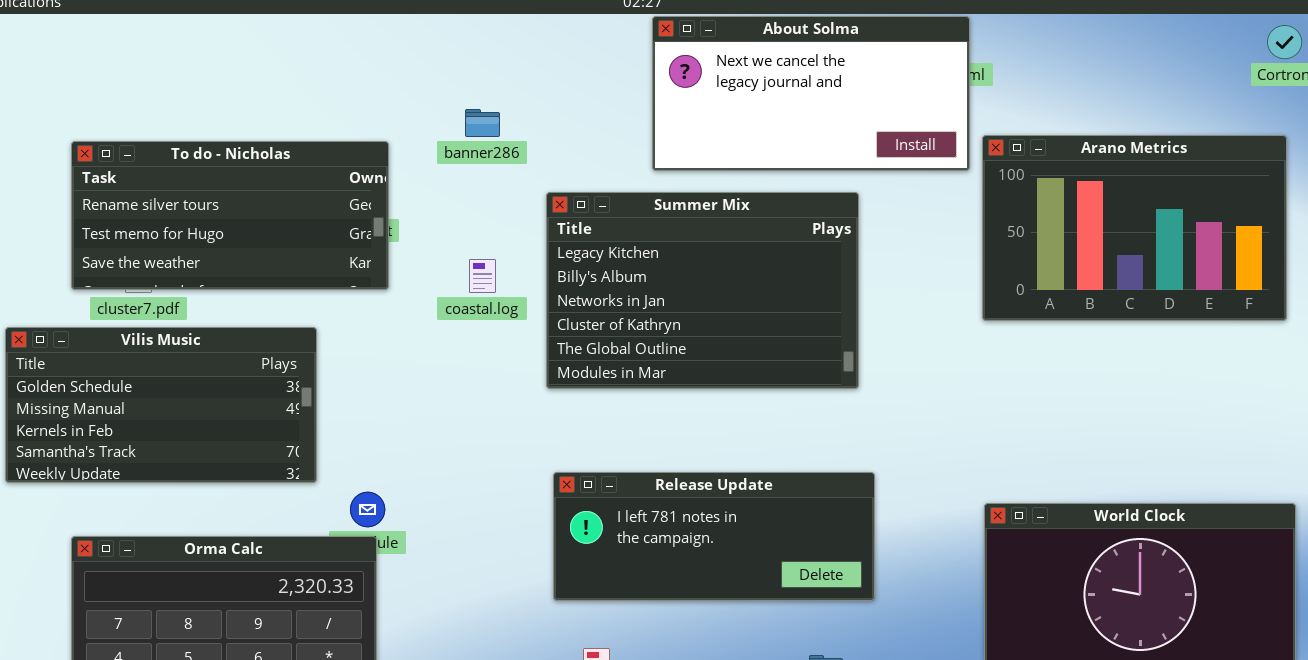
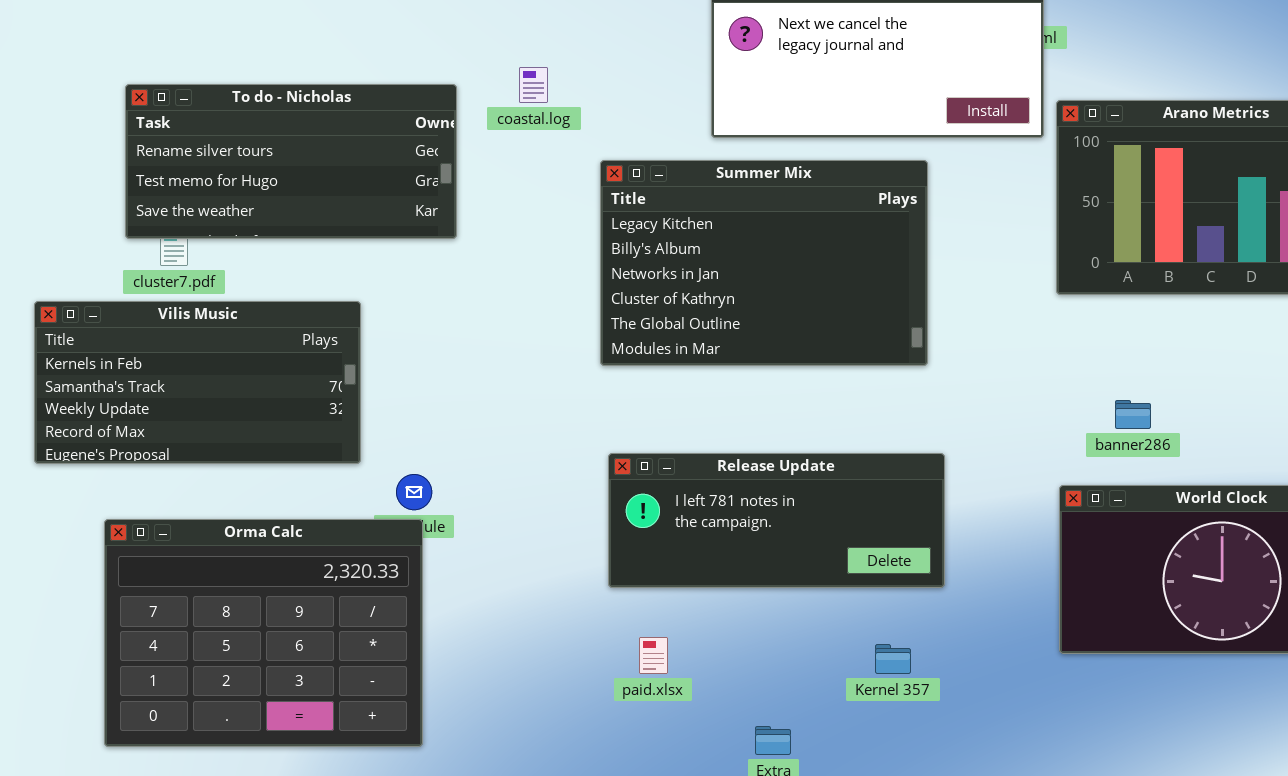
banner286: [465,109,500,137] -> [1115,400,1151,429], moved
To do - Nicholas: [71,141,389,290] -> [125,84,457,239], moved
coastal.log: [469,259,496,293] -> [519,67,548,103], moved
Vilis Music: [5,327,317,483] -> [34,301,361,464], scrolled down 2 rows

